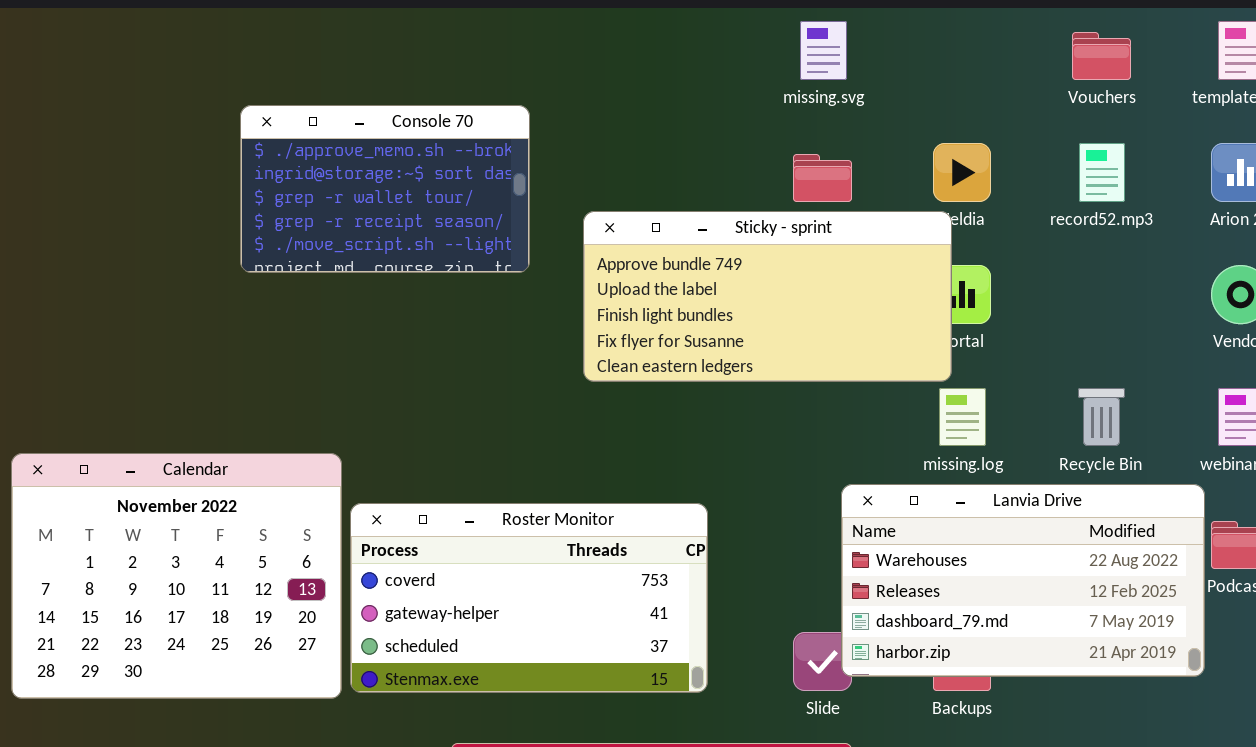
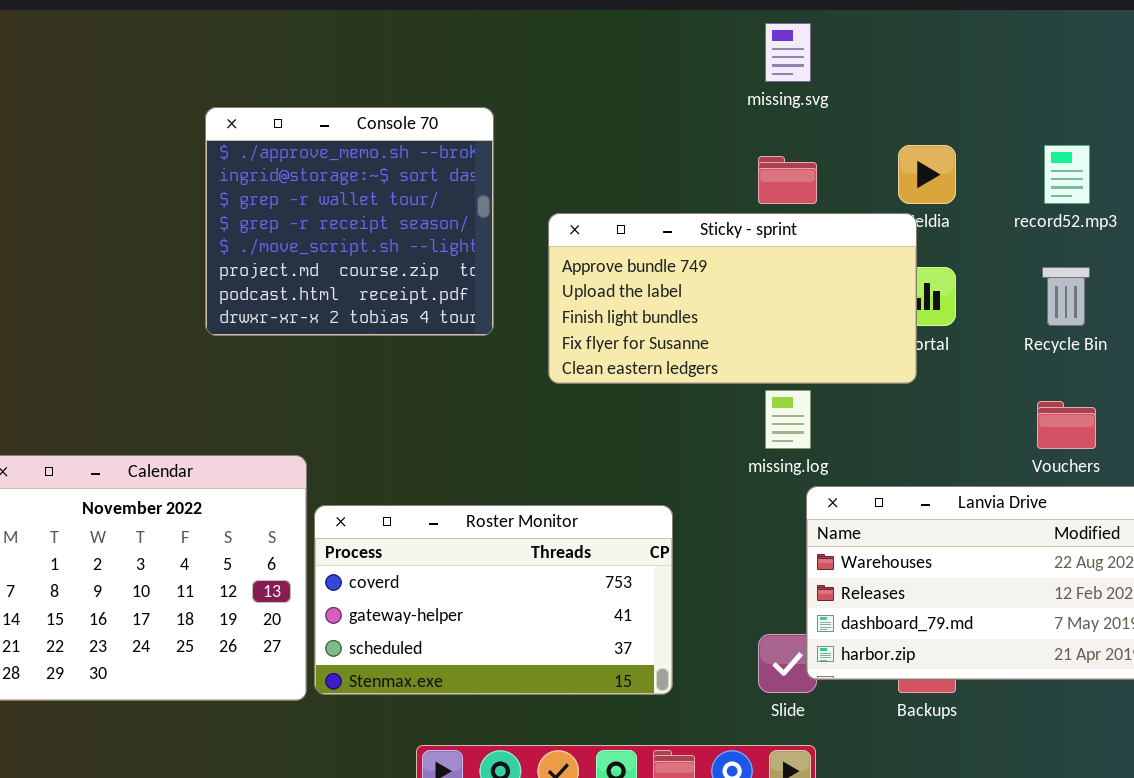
Vouchers: [1072,32,1131,80] -> [1037,401,1096,449], moved
Console 70: [240,105,530,273] -> [205,107,494,336], resized
missing.log: [939,388,986,446] -> [765,390,811,449], moved
Recycle Bin: [1078,388,1125,446] -> [1042,267,1090,326], moved

